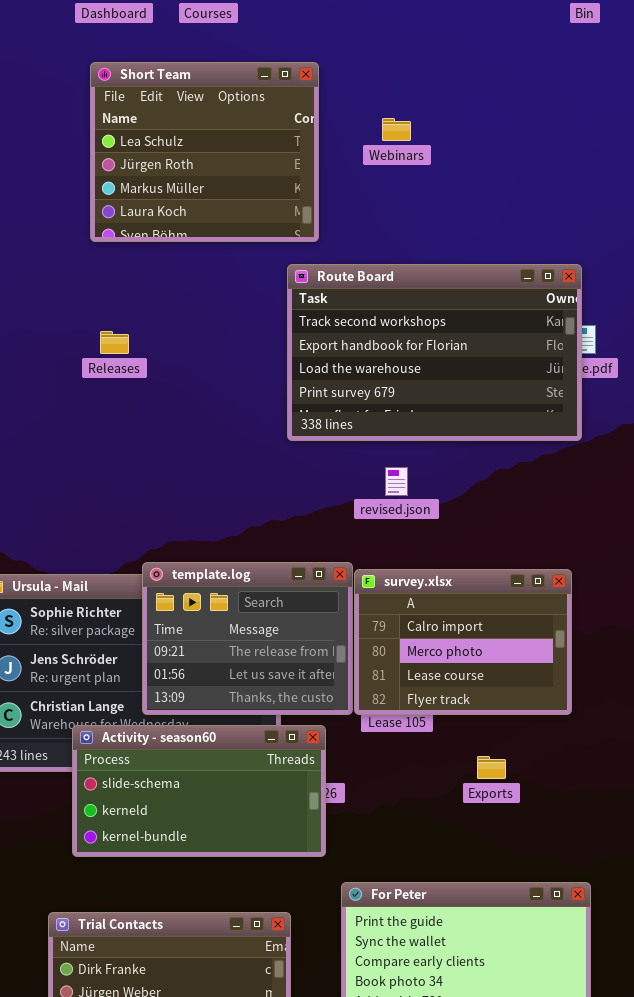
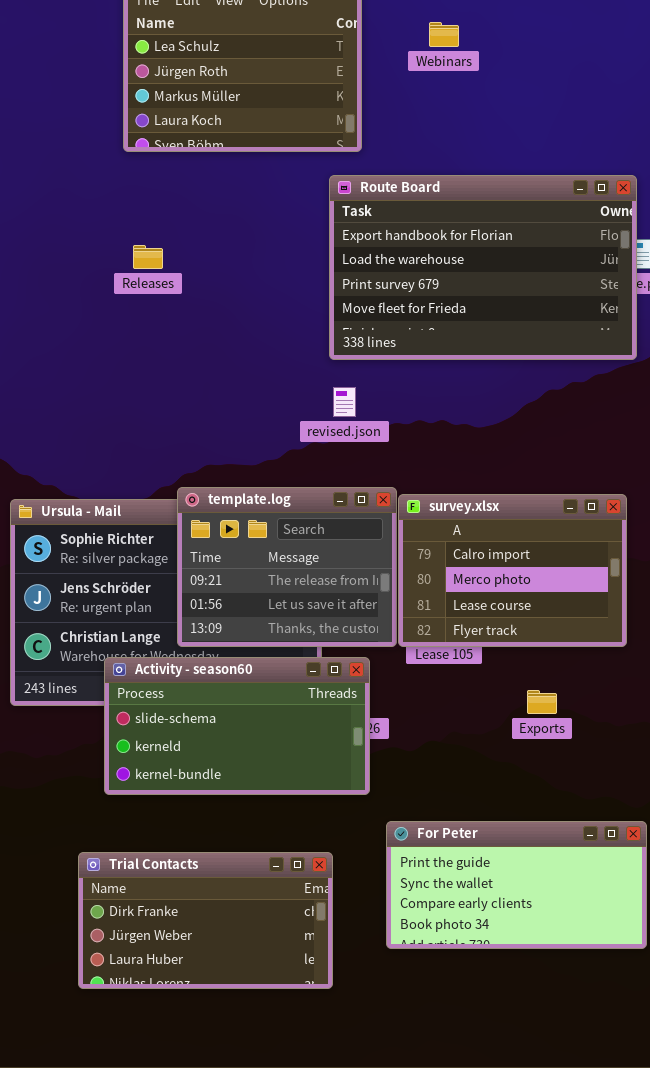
Route Board: [287,264,582,441] -> [329,175,637,360], scrolled down 1 row
revised.json: [385,467,408,496] -> [333,387,356,417], moved

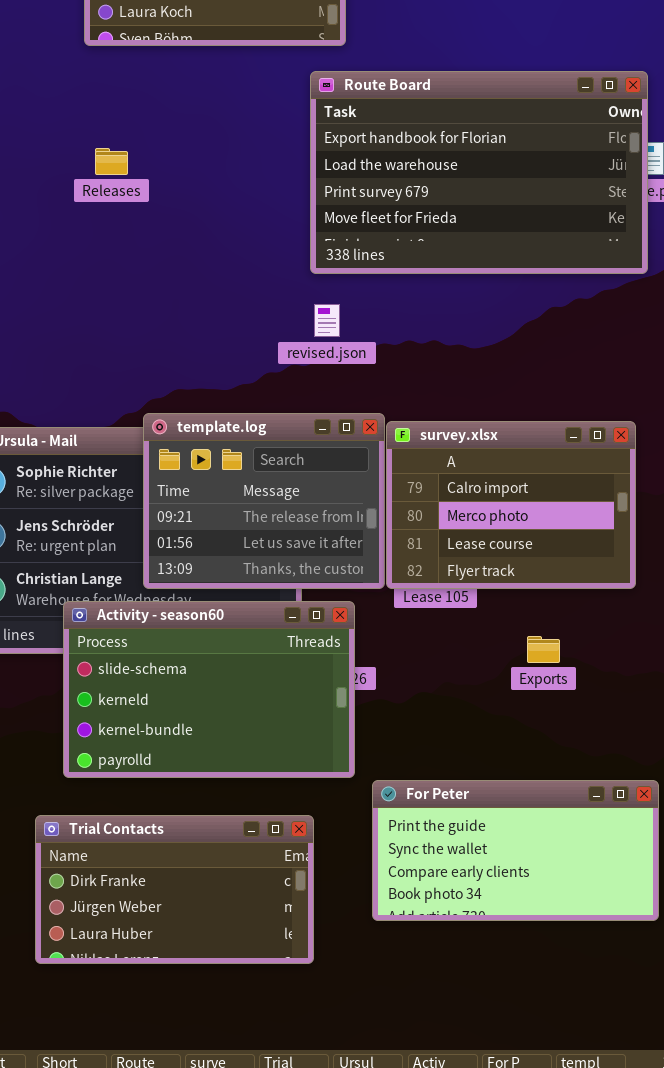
Activity - season60: [104,657,370,795] -> [63,601,355,778], resized

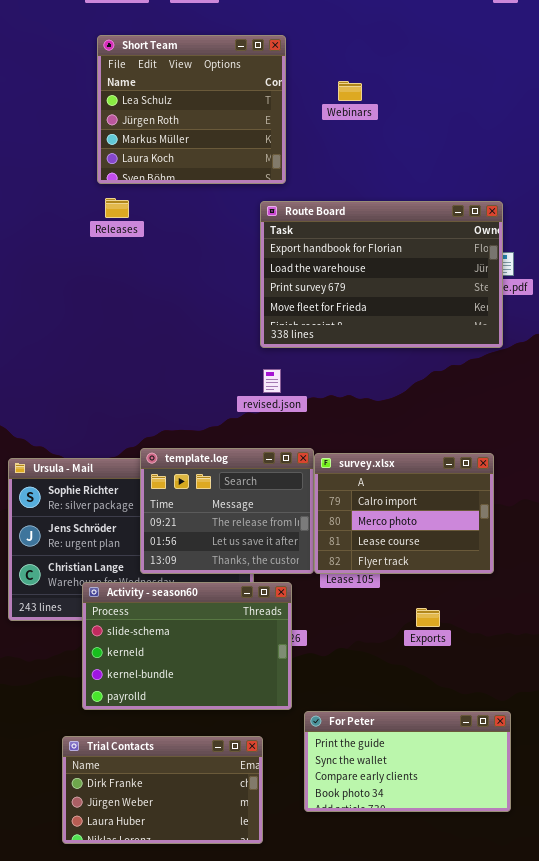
Releases: [95,148,128,175] -> [105,198,129,218], moved

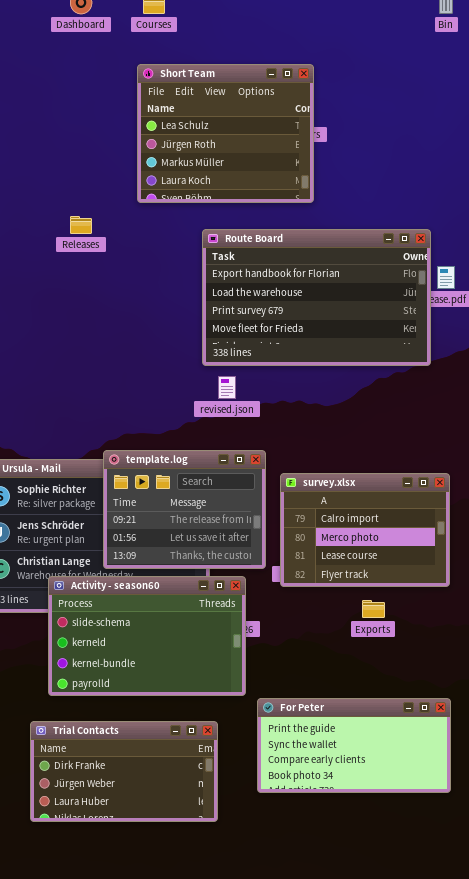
Short Team: [97,35,286,184] -> [137,64,314,203], moved
Route Board: [260,201,503,348] -> [202,229,431,366], moved
survey.xlsx: [314,453,494,574] -> [280,473,450,587], moved

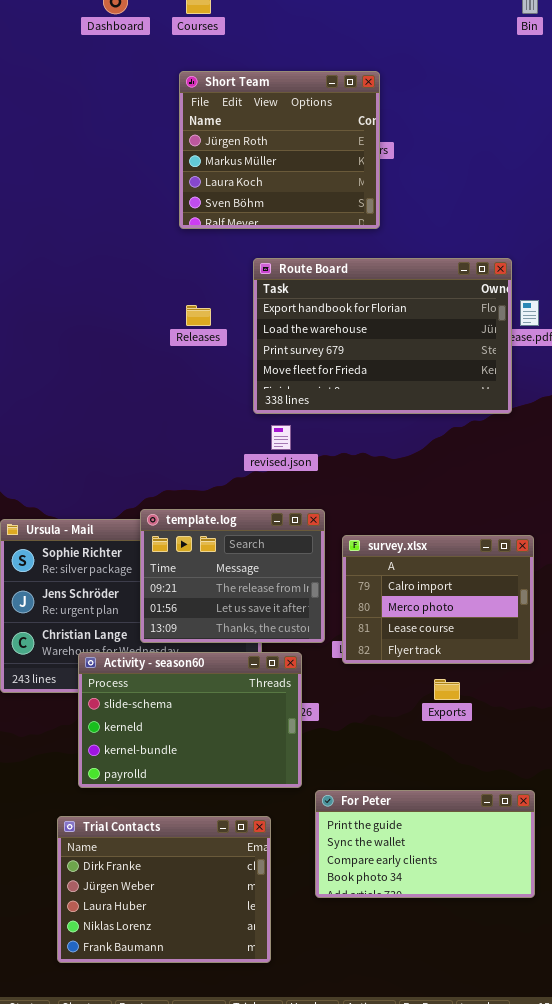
Short Team: [137,64,314,203] -> [179,71,380,229], scrolled down 1 row
Releases: [70,216,92,234] -> [186,305,211,326], moved
Trial Contacts: [30,721,218,822] -> [57,816,271,963], resized

